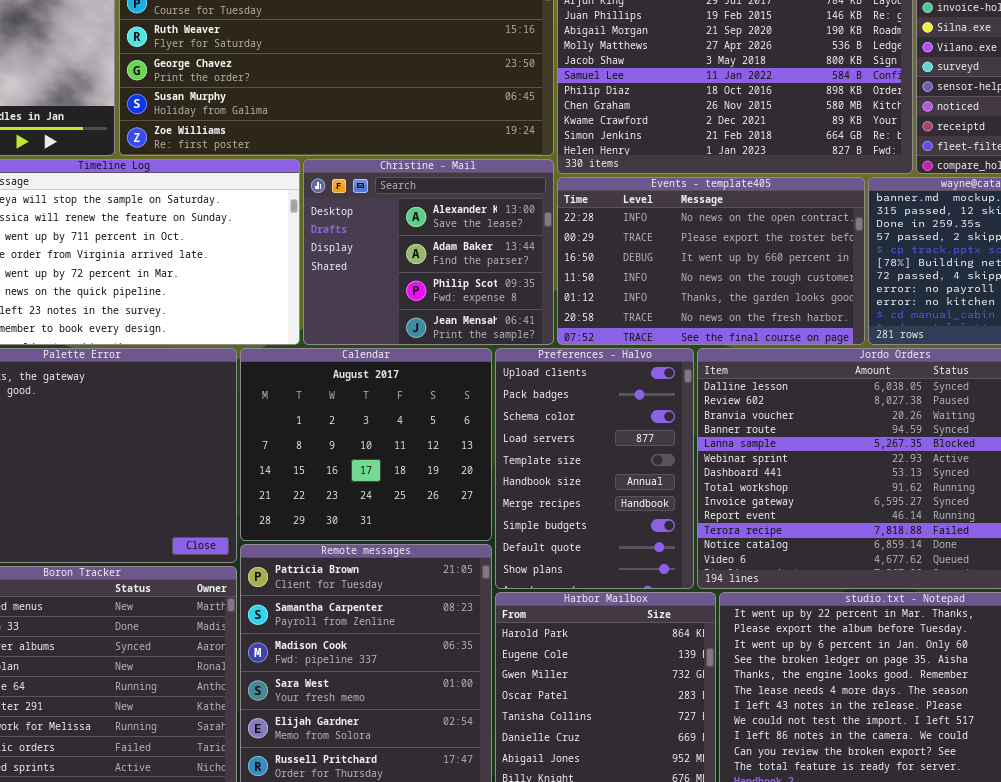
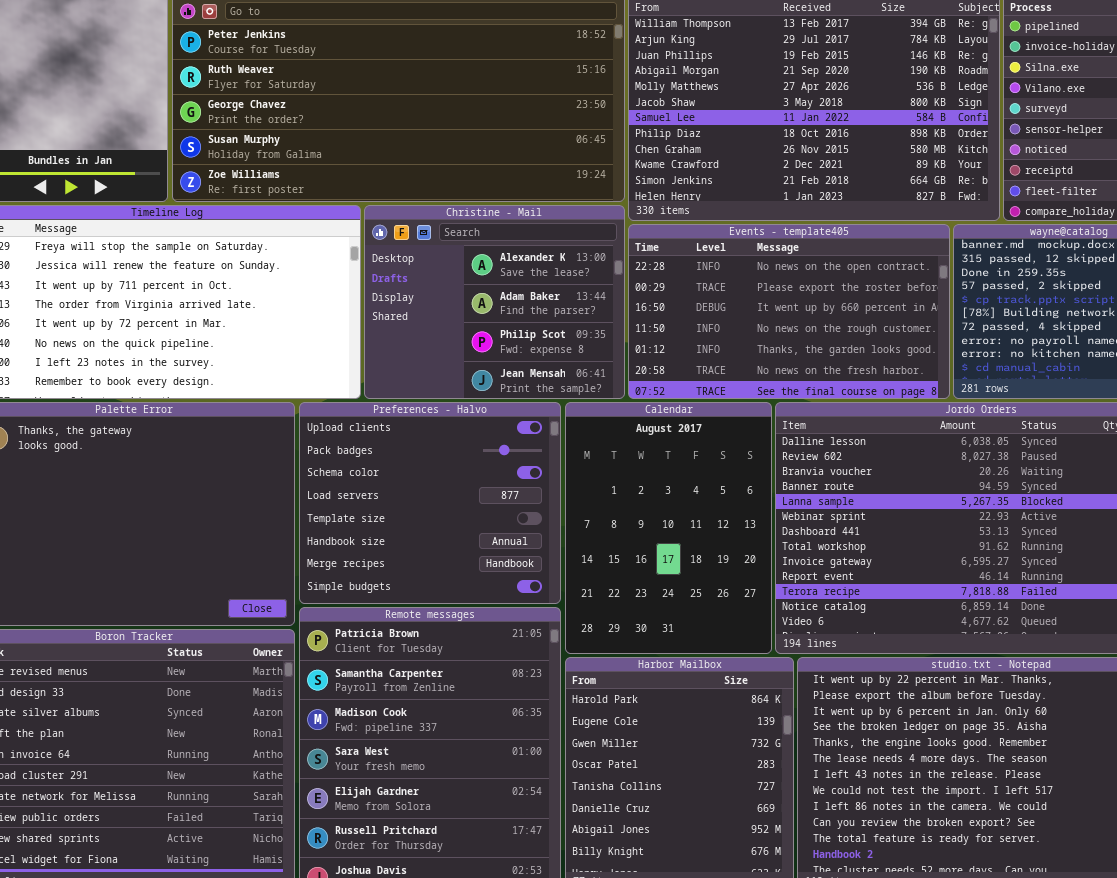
Calendar: [240,348,492,541] -> [565,402,772,654], moved, resized
Preferences - Halvo: [495,348,694,589] -> [299,402,561,604], moved, resized

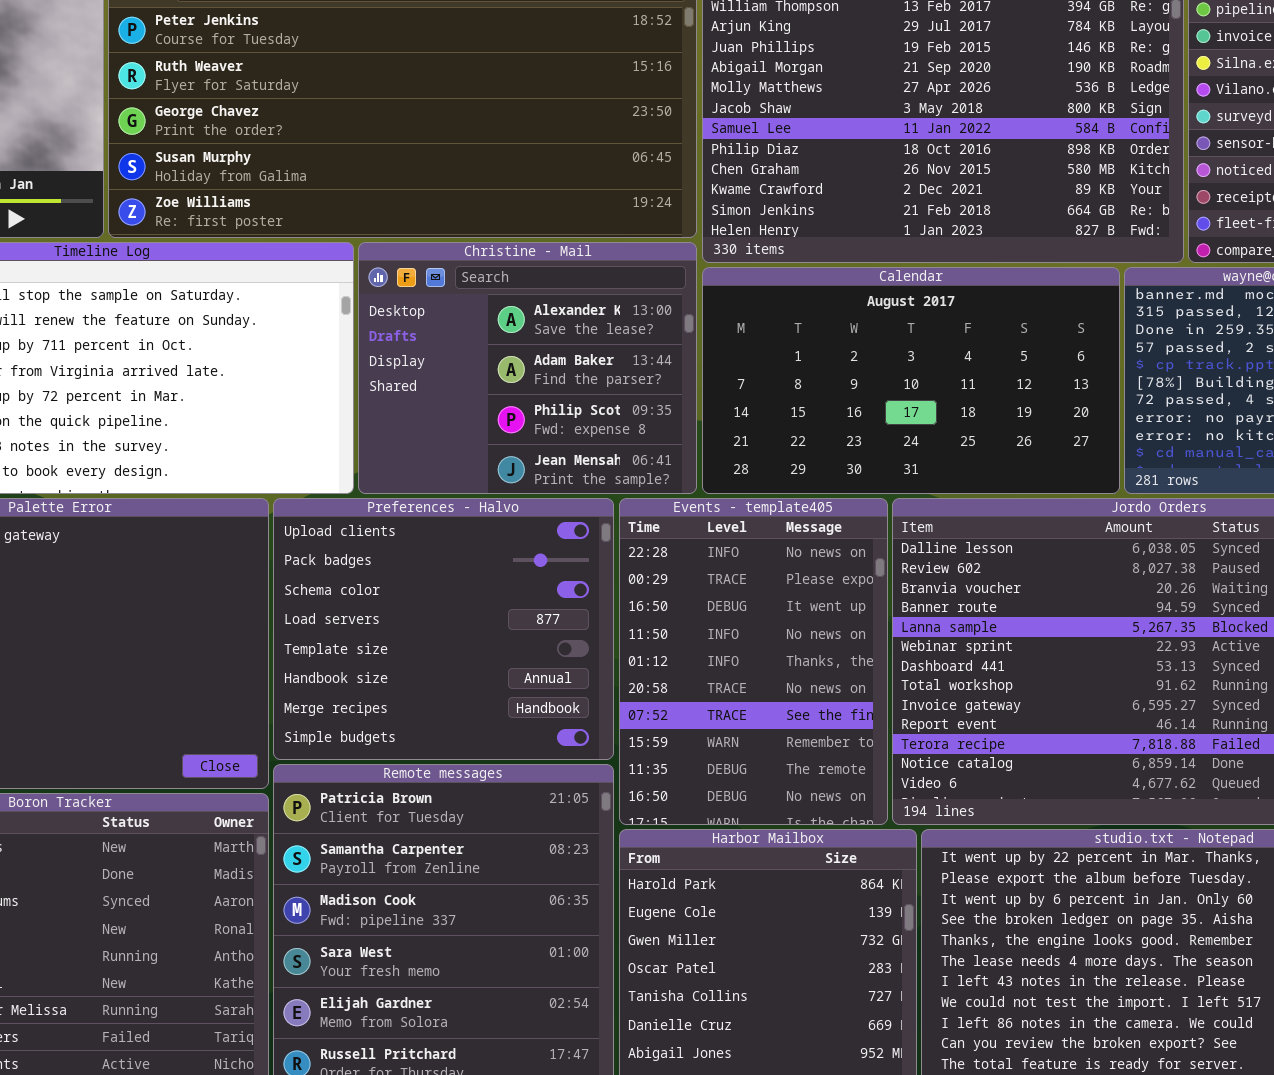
Events - template405: [628,224,950,399] -> [619,498,888,825], moved, resized
Calendar: [565,402,772,654] -> [702,267,1120,494], moved, resized

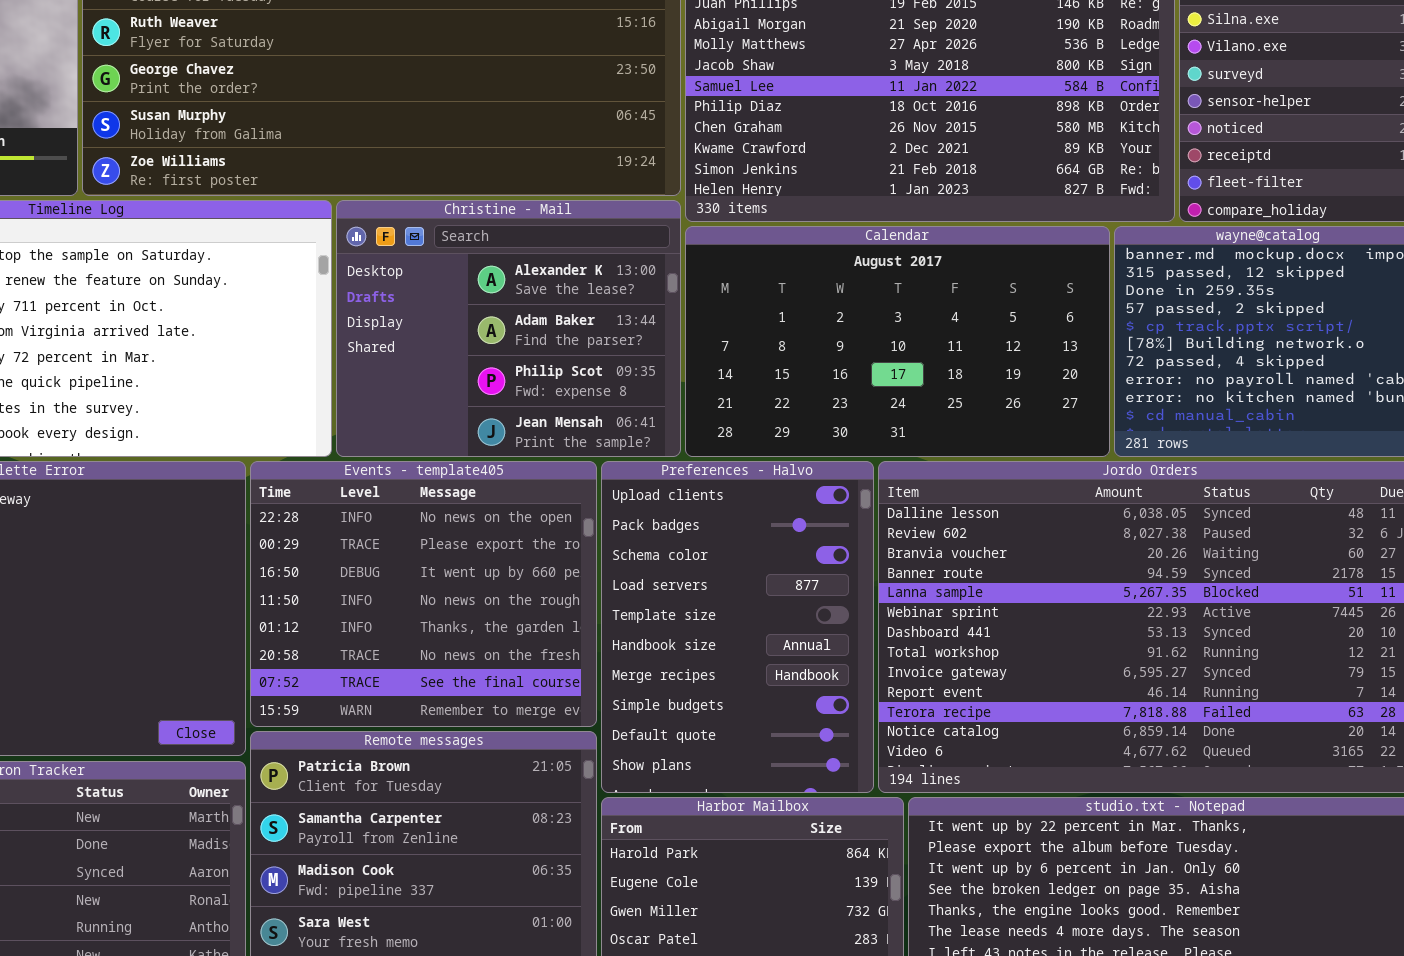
Preferences - Halvo: [273,498,614,760] -> [601,461,874,793], moved, resized
Events - template405: [619,498,888,825] -> [250,461,597,727], moved, resized

